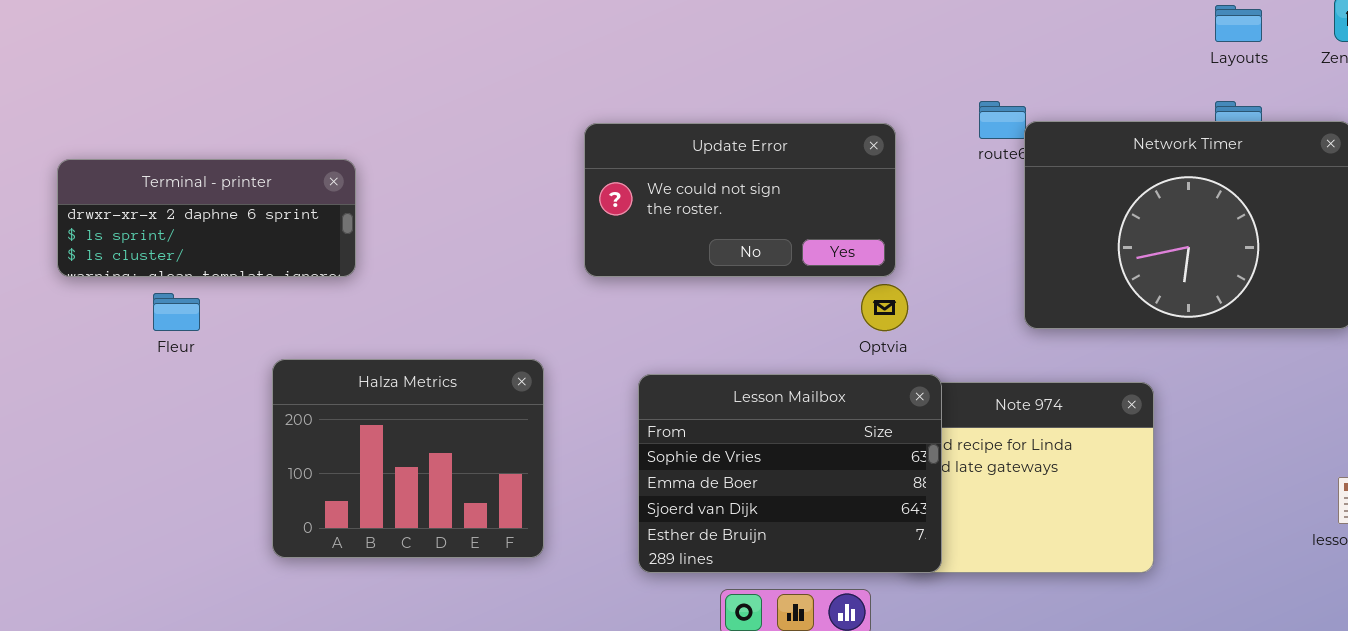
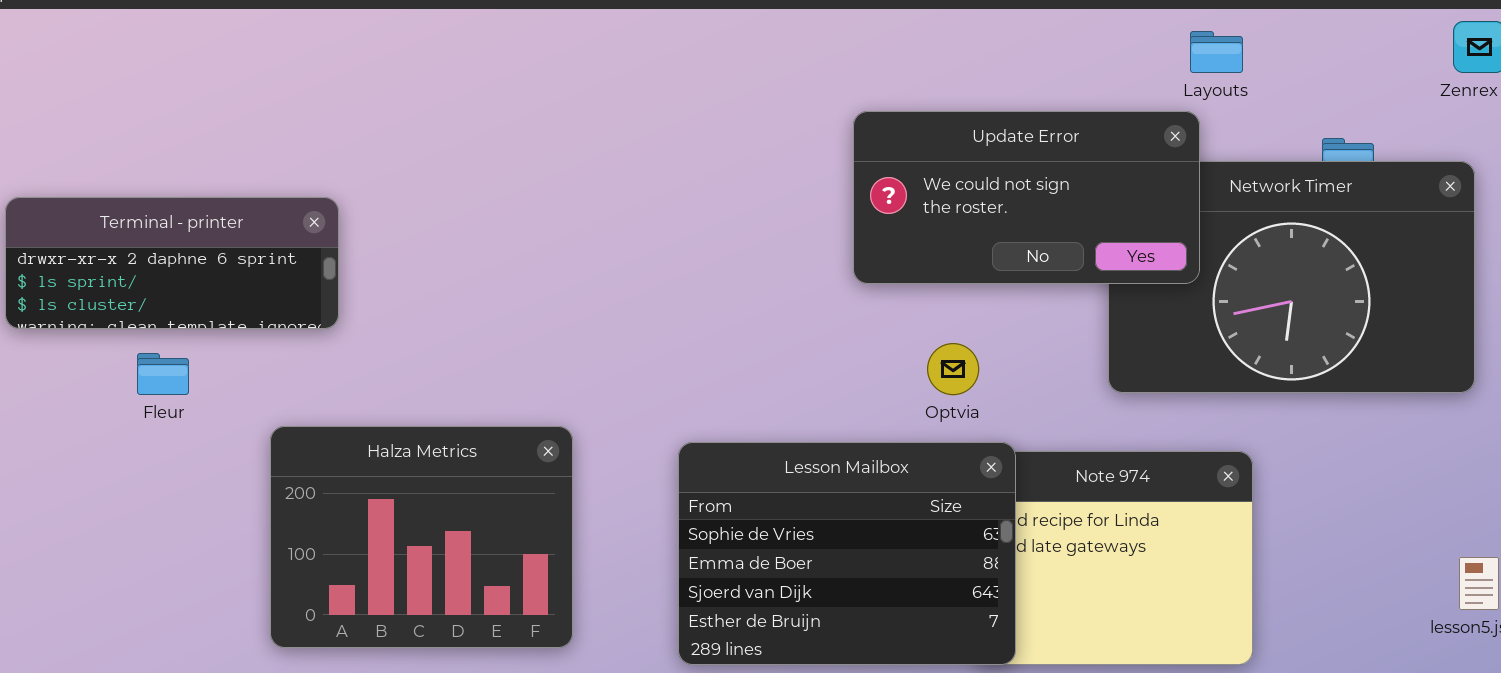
Layouts: [1215,5,1262,42] -> [1190,31,1243,73], moved
Update Error: [584,123,896,277] -> [853,111,1200,284], moved
Terminal - printer: [57,159,356,277] -> [5,197,339,329], moved

